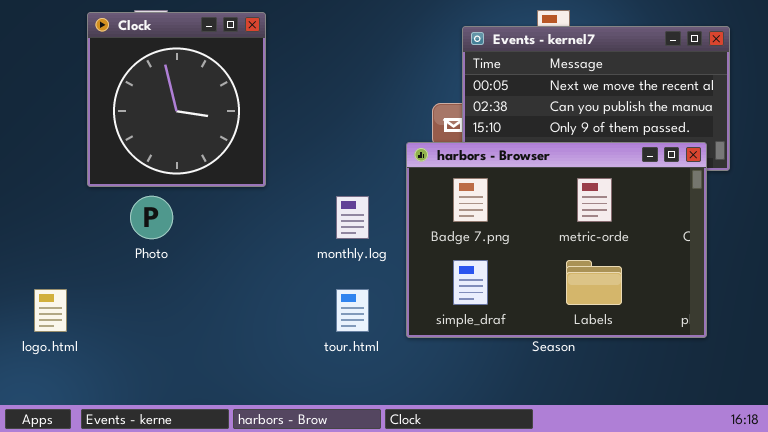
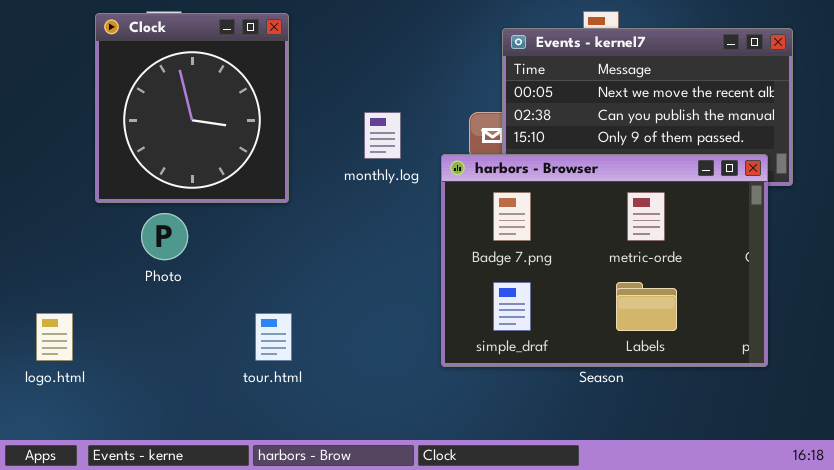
monthly.log: [336,196,369,239] -> [364,112,401,159], moved
tour.html: [336,289,369,332] -> [255,313,292,361], moved

